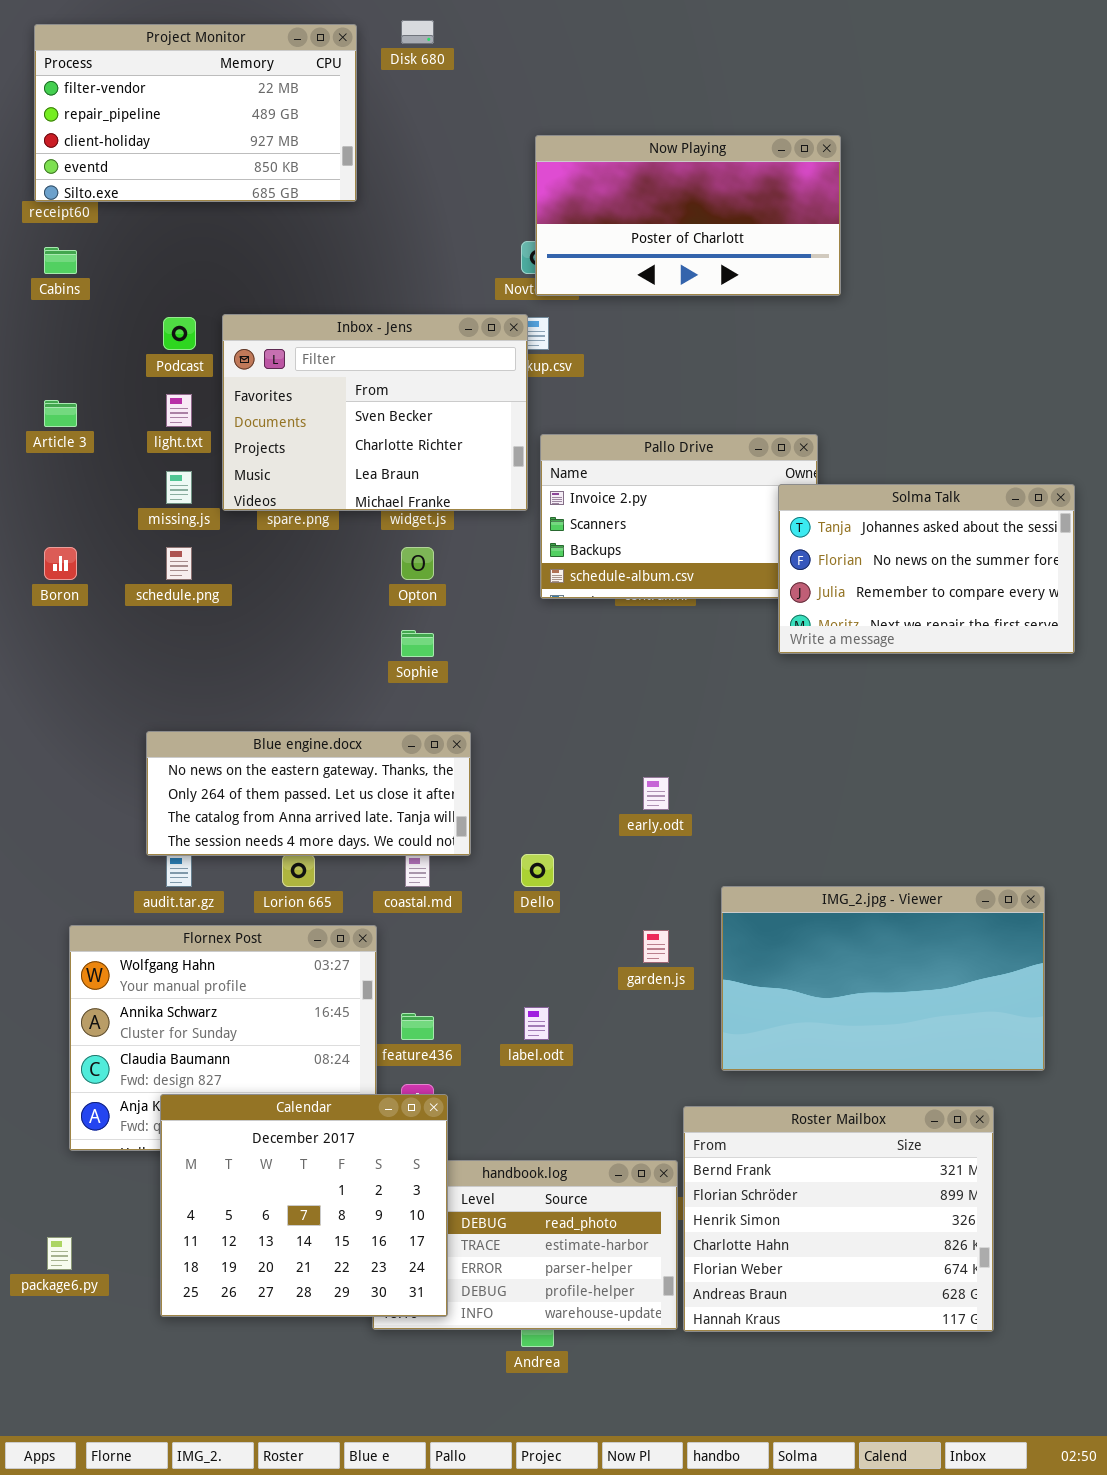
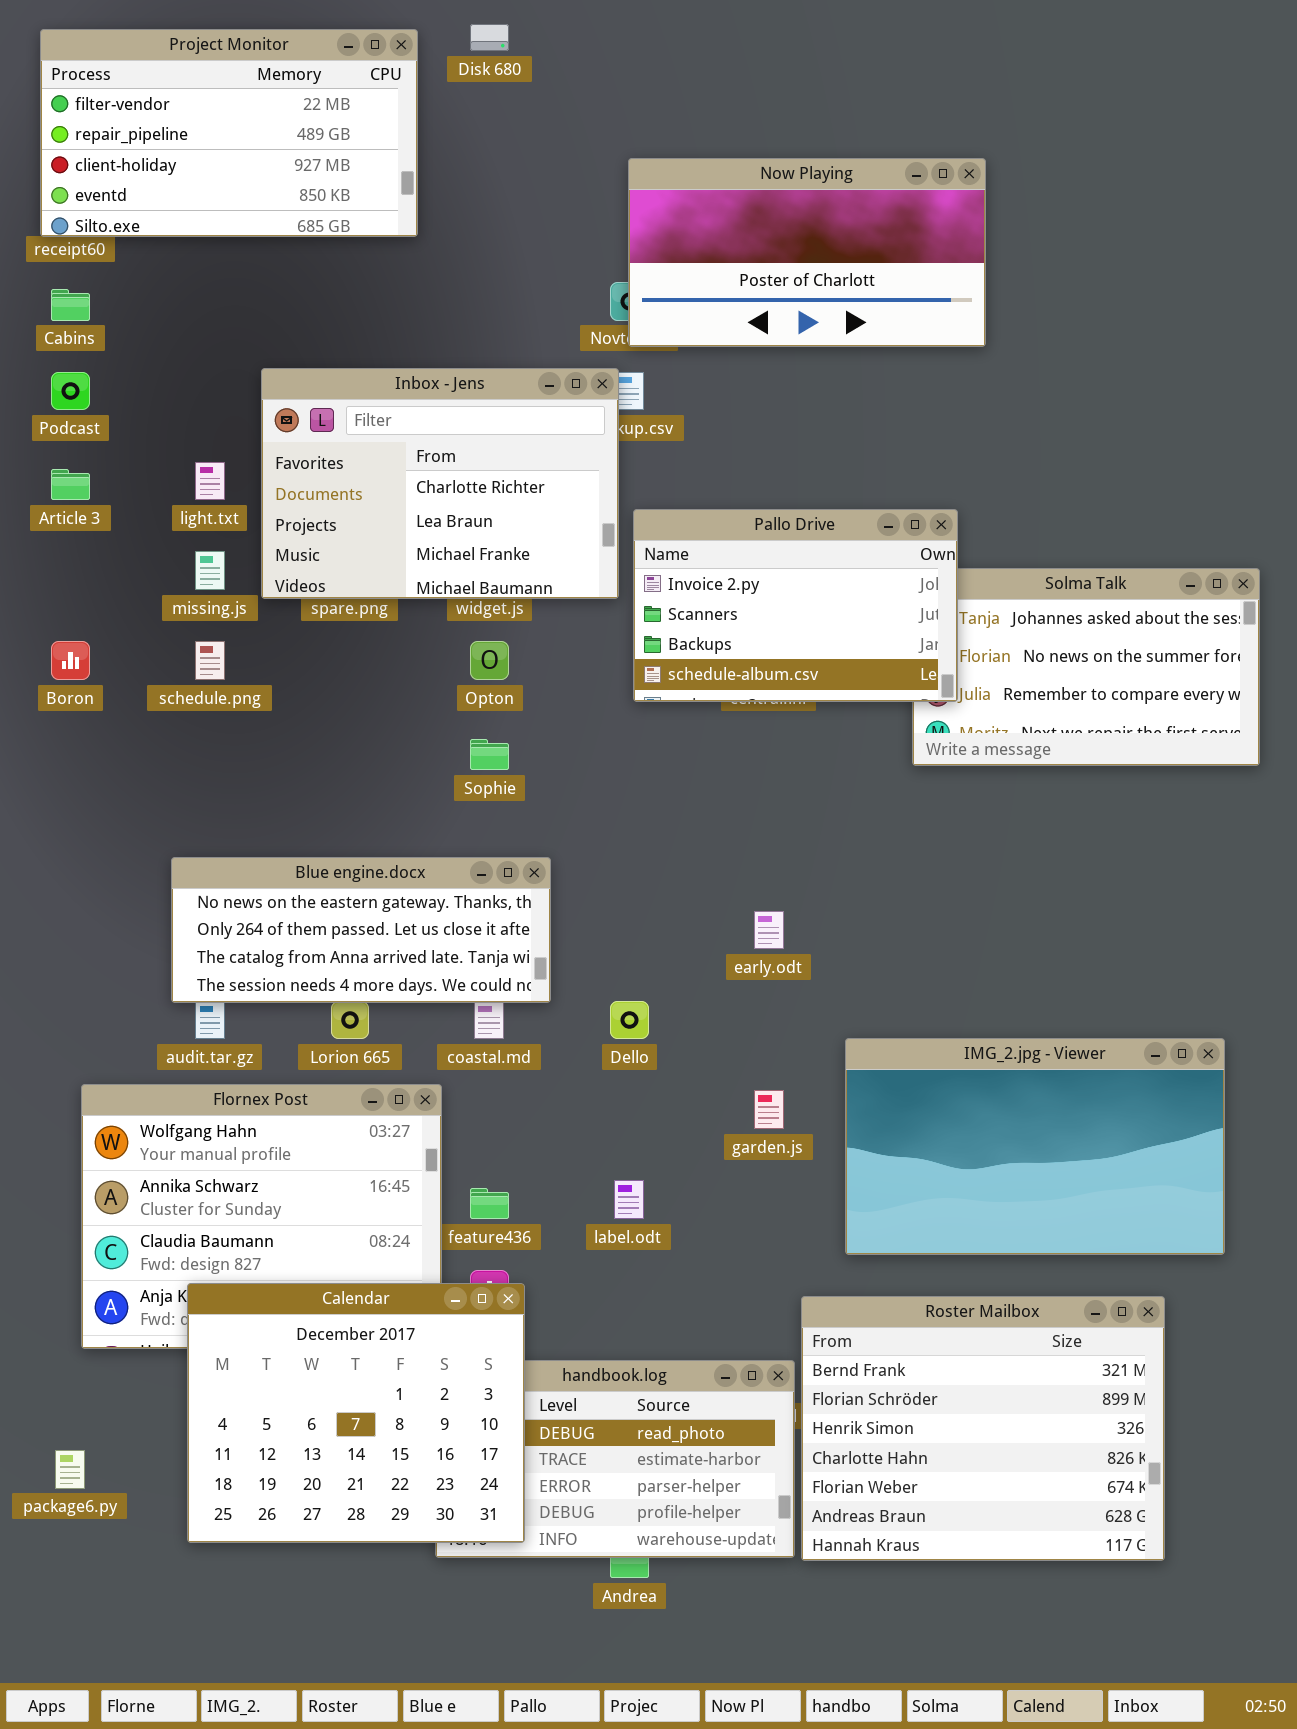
Inbox - Jens: [222,314,528,511] -> [261,368,619,599], scrolled down 1 row
Podcast: [163,317,196,350] -> [51,372,90,410], moved
Pallo Drive: [540,434,818,599] -> [633,509,958,702], raised

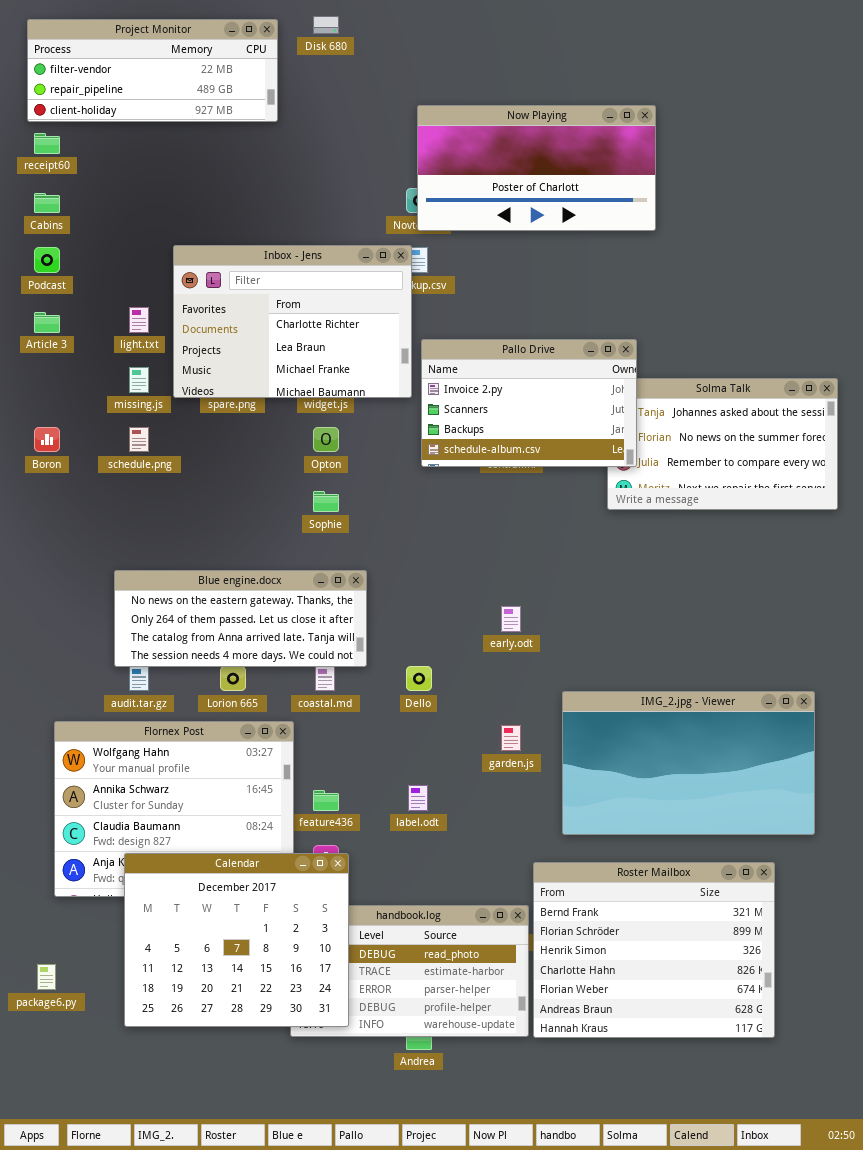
Project Monitor: [40,29,418,237] -> [27,19,278,122], resized

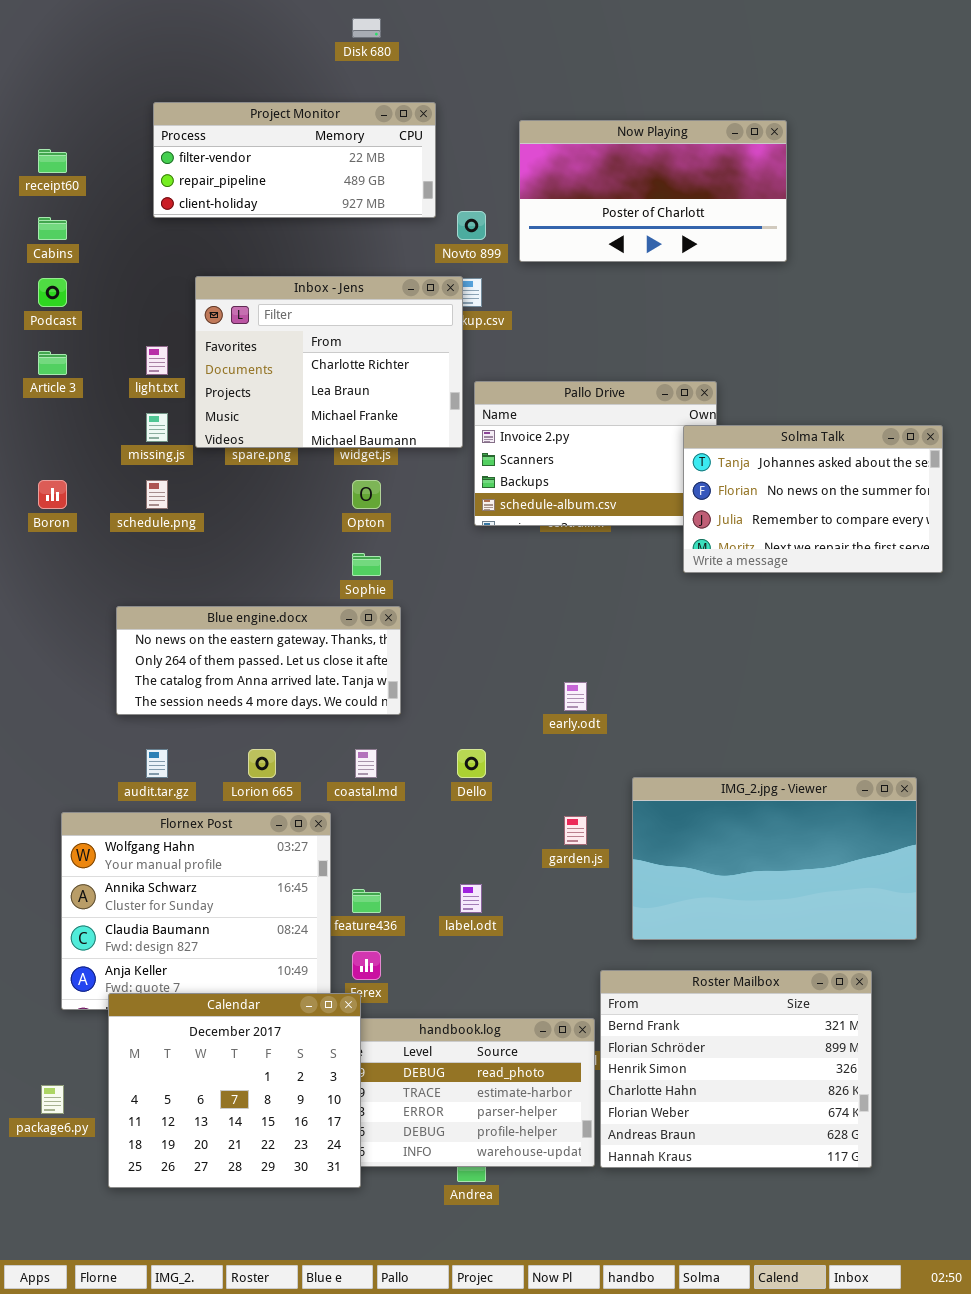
Project Monitor: [27,19,278,122] -> [153,102,436,218], moved
Now Playing: [417,105,656,231] -> [519,120,787,262], moved
Solma Talk: [607,378,838,510] -> [683,425,943,573], raised
Blue engine.docx: [114,570,367,667] -> [116,606,401,715], moved
Calendar: [124,853,349,1027] -> [108,993,361,1188], moved

